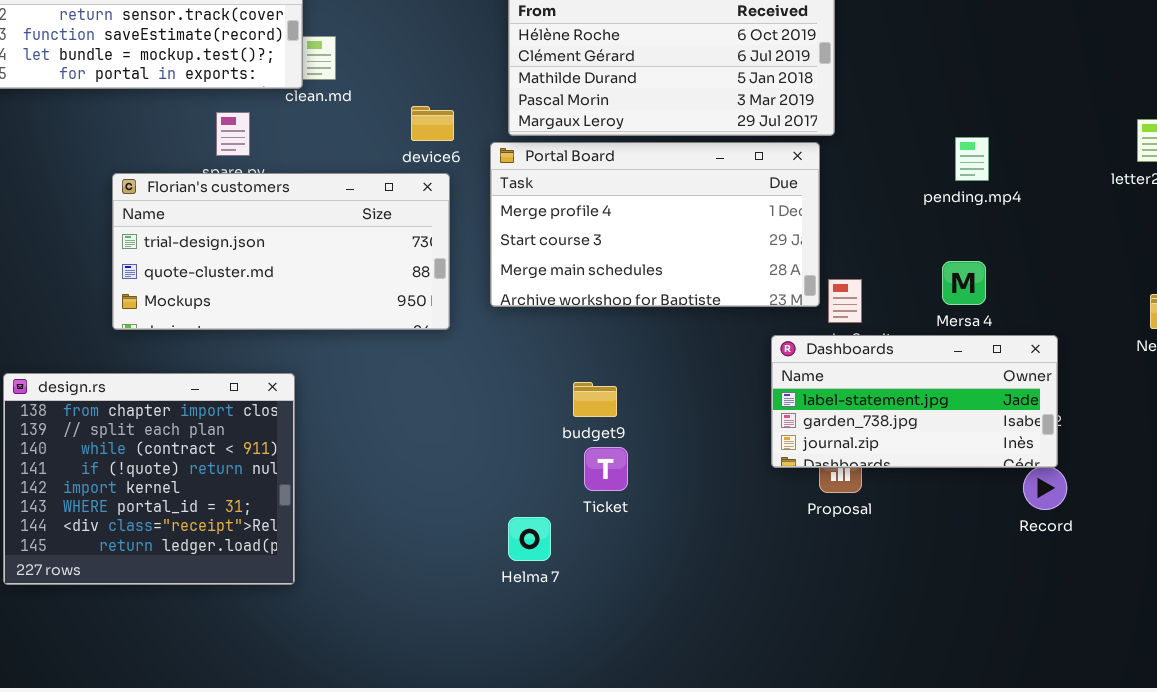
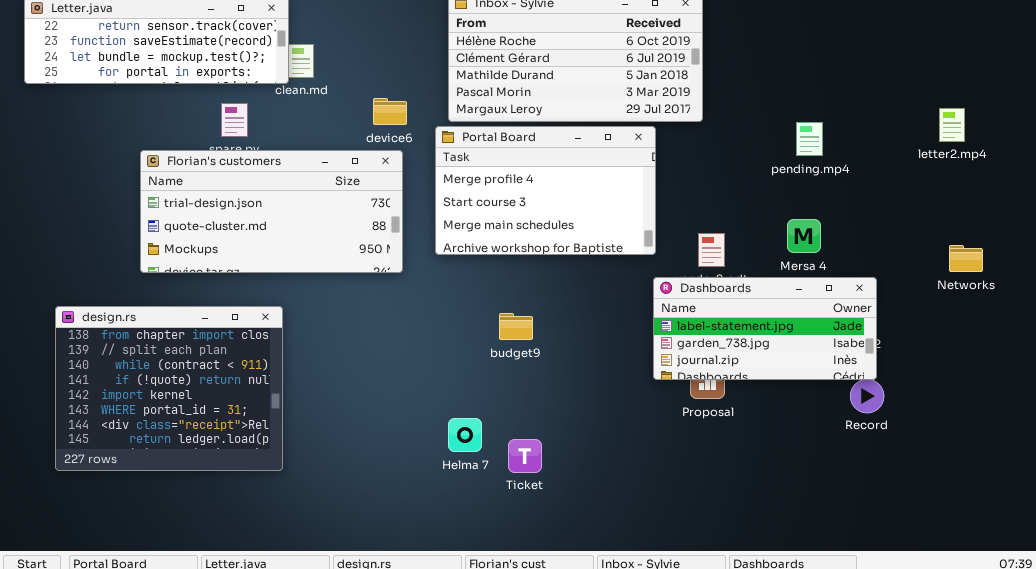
Portal Board: [490,142,820,307] -> [435,126,656,255], resized
Ticket: [584,447,628,491] -> [508,439,542,473], moved

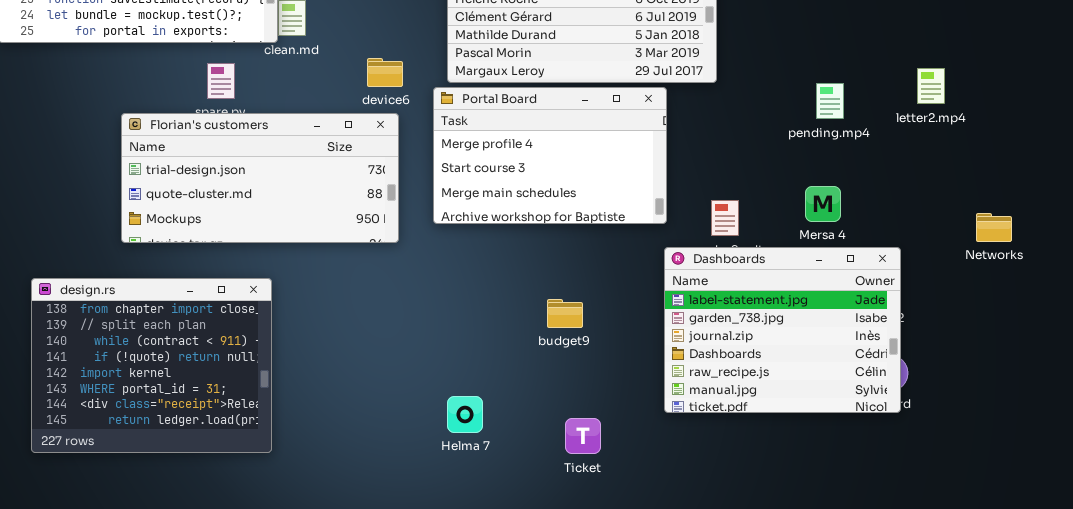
letter2.mp4: [939,108,965,142] -> [917,68,945,104], moved
Dashboards: [653,277,877,380] -> [664,247,901,413], resized
budget9: [499,313,533,340] -> [547,299,583,328], moved
Ticket: [508,439,542,473] -> [565,418,601,454], moved

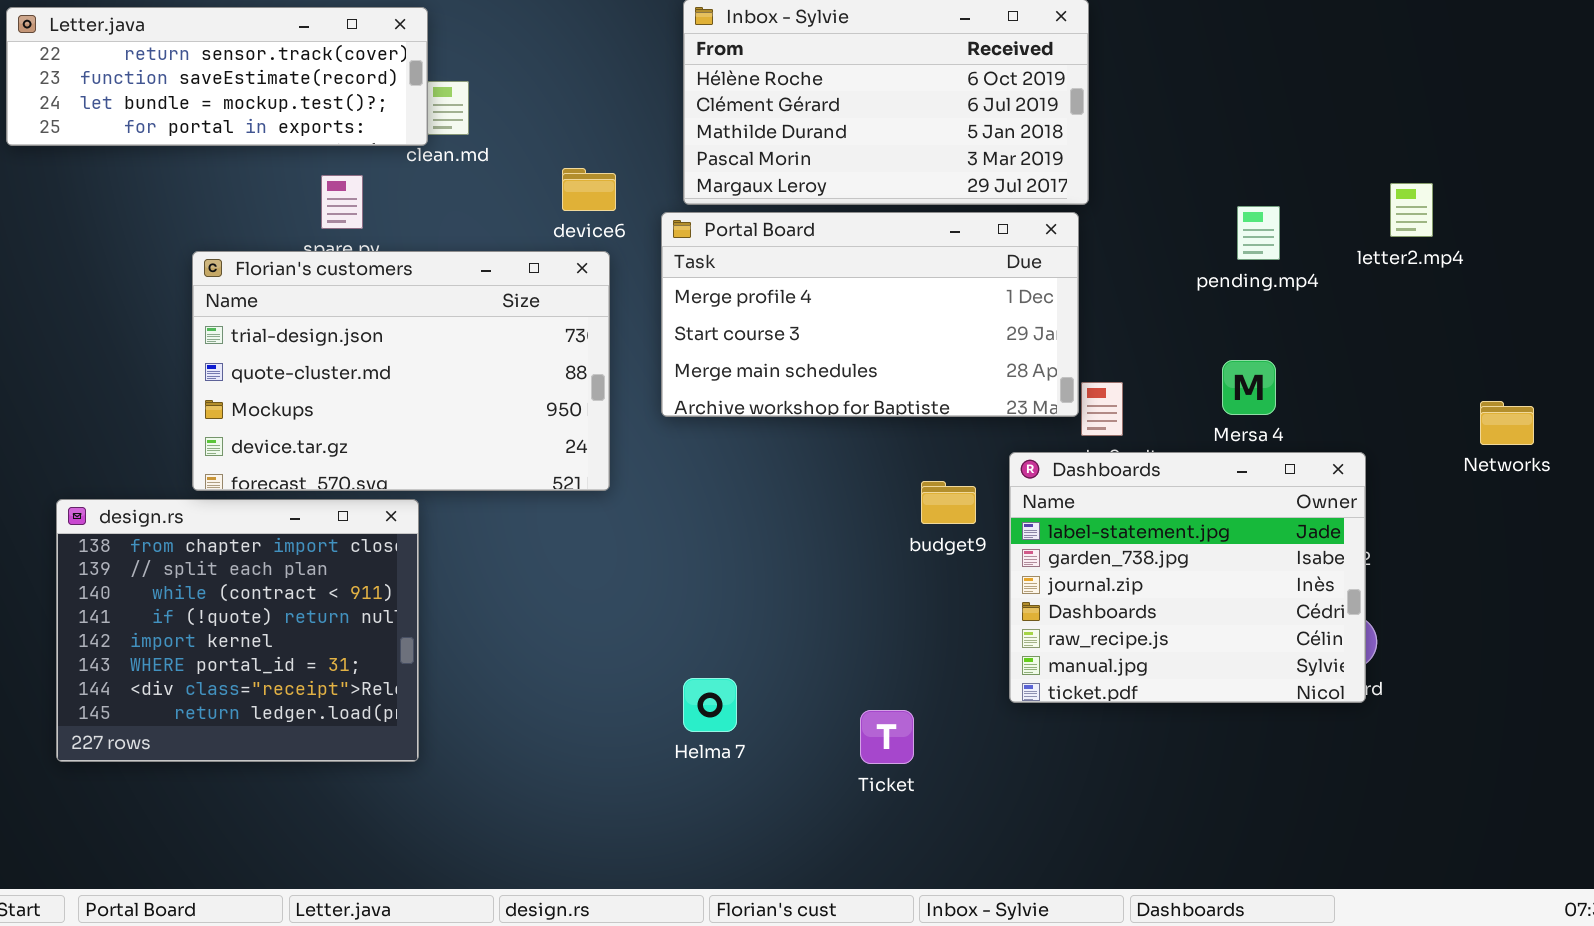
Portal Board: [433,87,667,224] -> [661,212,1079,417], resized
Florian's customers: [121,113,399,243] -> [192,251,610,491], resized
budget9: [547,299,583,328] -> [921,481,976,524], moved

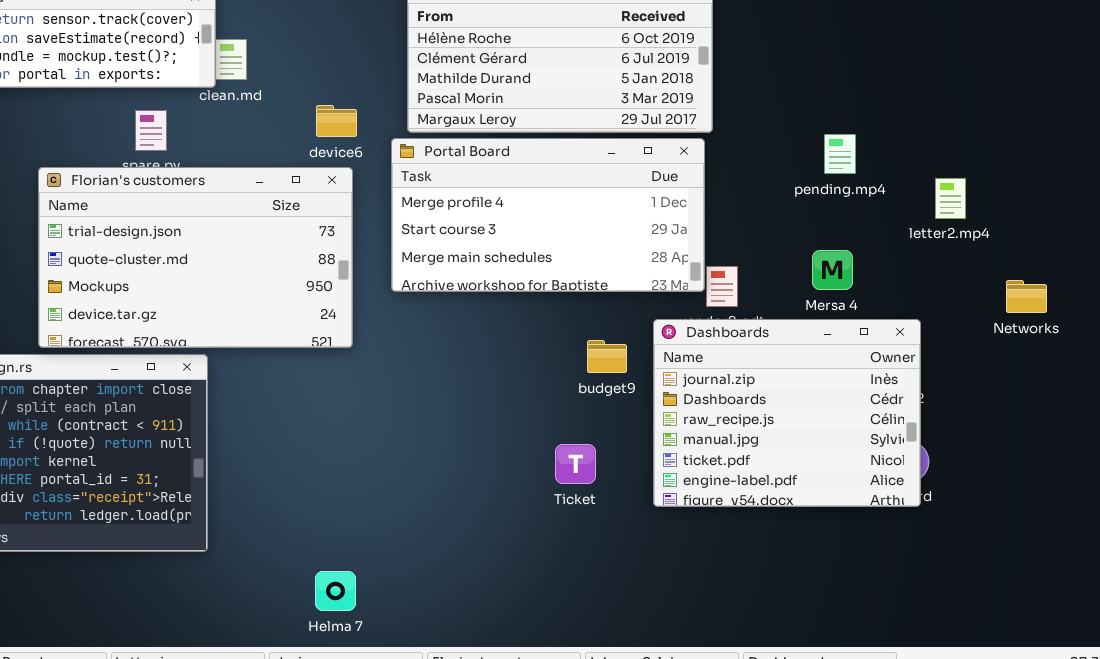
letter2.mp4: [1390,183,1433,237] -> [935,178,966,219], moved
Dashboards: [1009,452,1366,703] -> [653,319,921,507], scrolled down 2 rows
Helma 7: [683,678,737,732] -> [315,571,356,611], moved
Ticket: [860,710,914,764] -> [555,444,596,484], moved

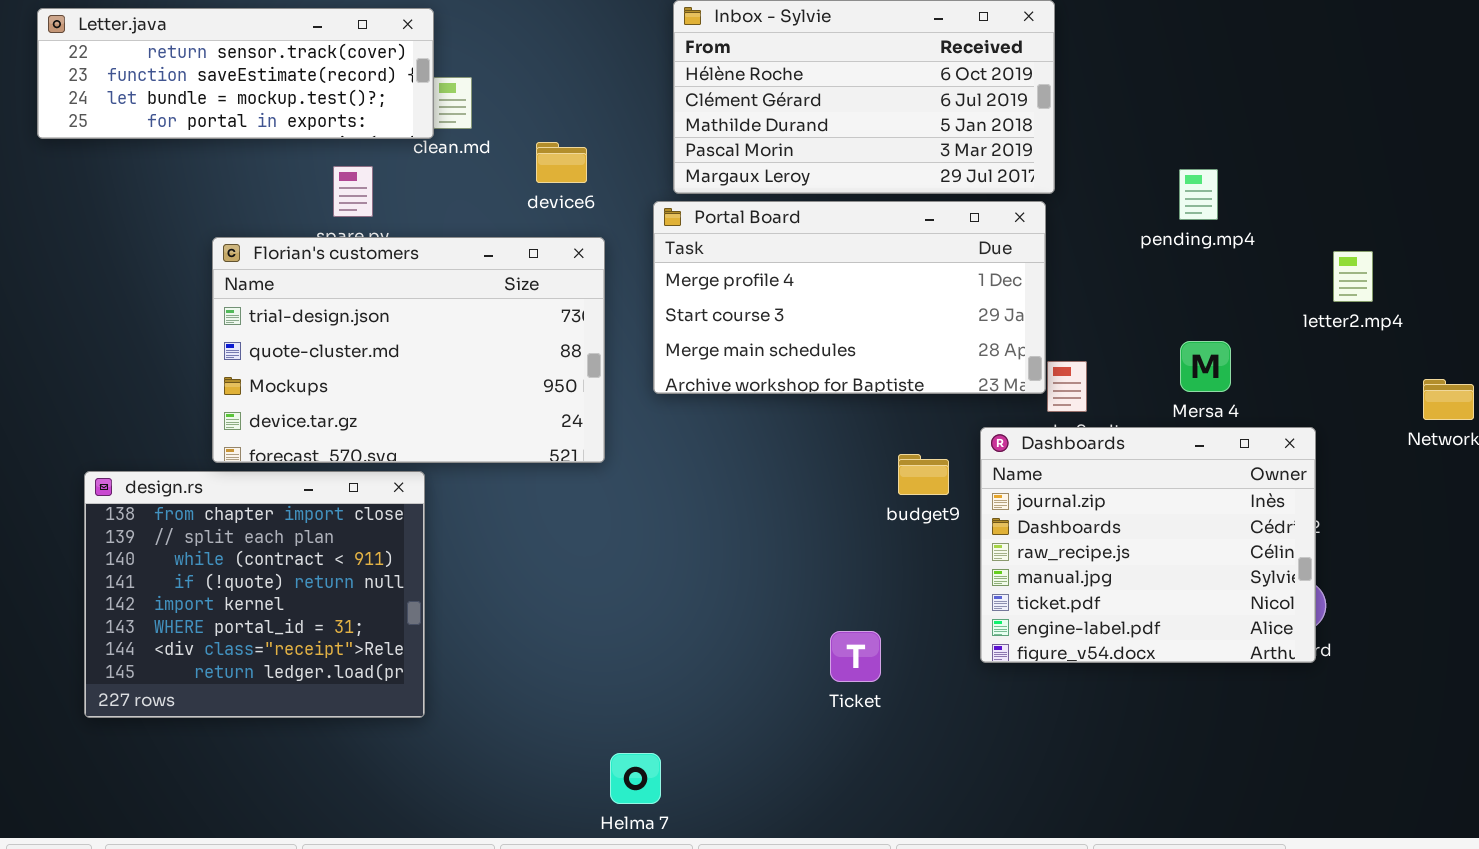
device6: [316,105,357,137] -> [536,142,587,183], moved
pending.mp4: [824,134,856,174] -> [1179,169,1218,220], moved
Ticket: [555,444,596,484] -> [830,631,881,682], moved
Helma 7: [315,571,356,611] -> [610,753,661,804], moved

